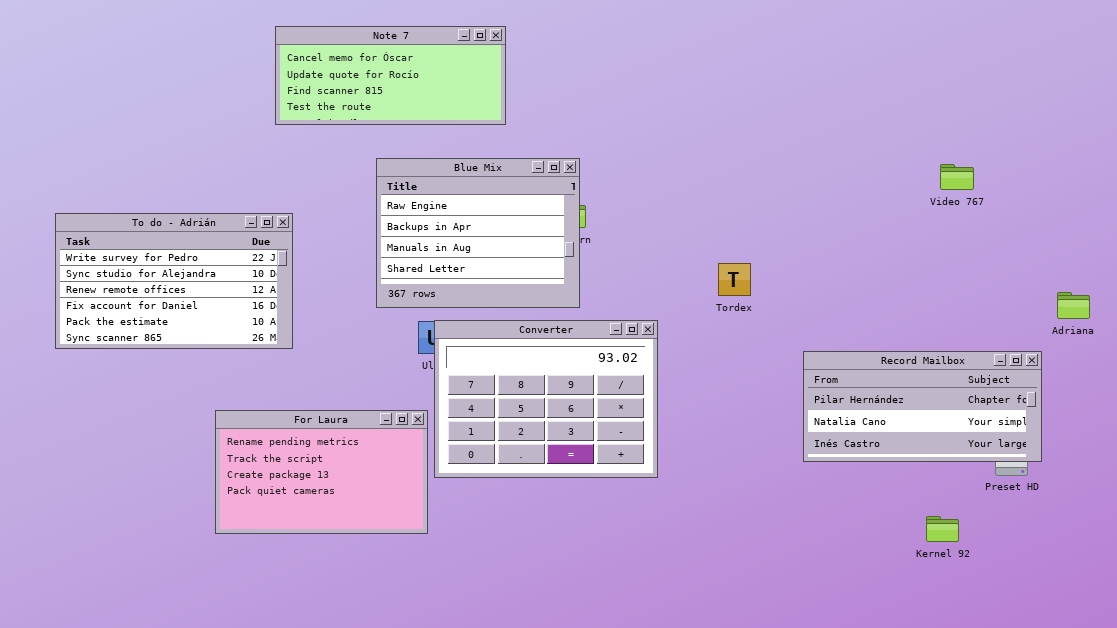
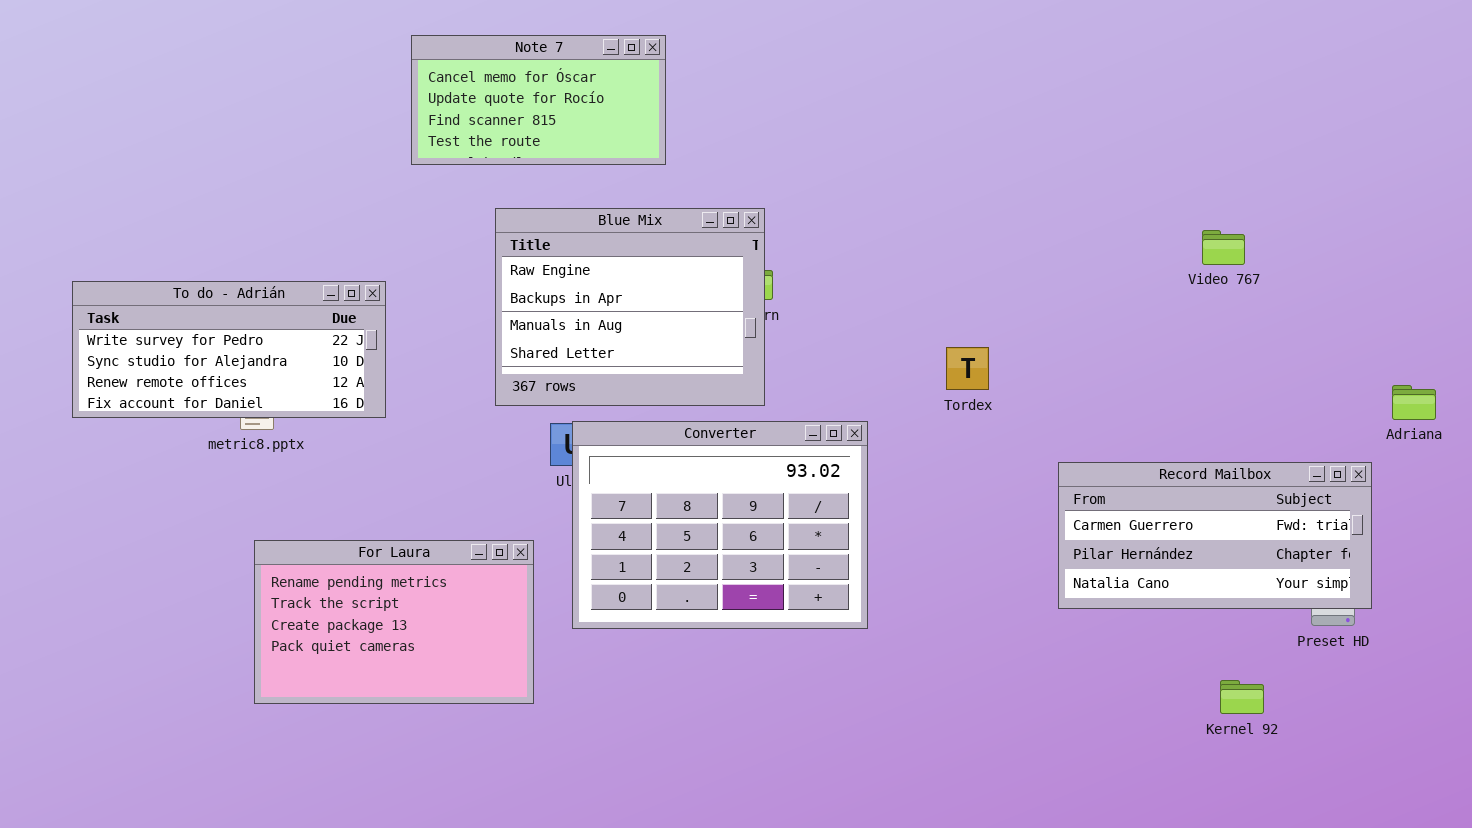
Note 7: [275,26,506,125] -> [411,35,666,165], resized
Video 767: [940,164,974,190] -> [1202,230,1245,265], moved
To do - Adrián: [55,213,293,349] -> [72,281,386,418], resized
Record Mailbox: [803,351,1042,462] -> [1058,462,1372,609], scrolled up 1 row
For Laura: [215,410,428,534] -> [254,540,534,704], moved

